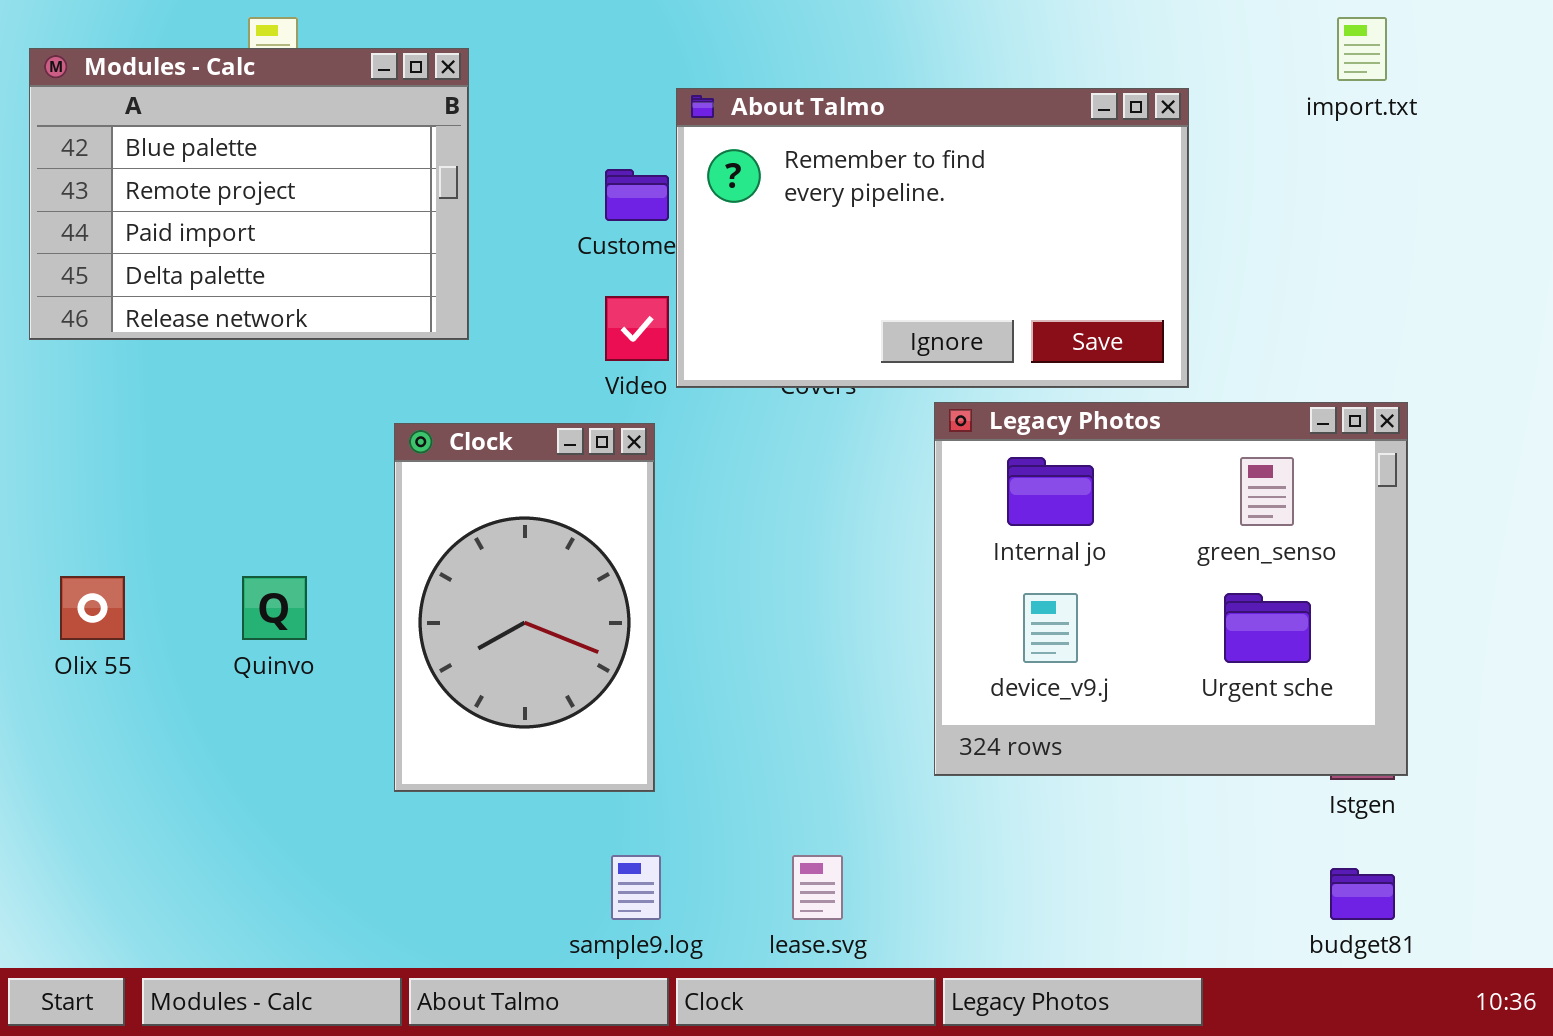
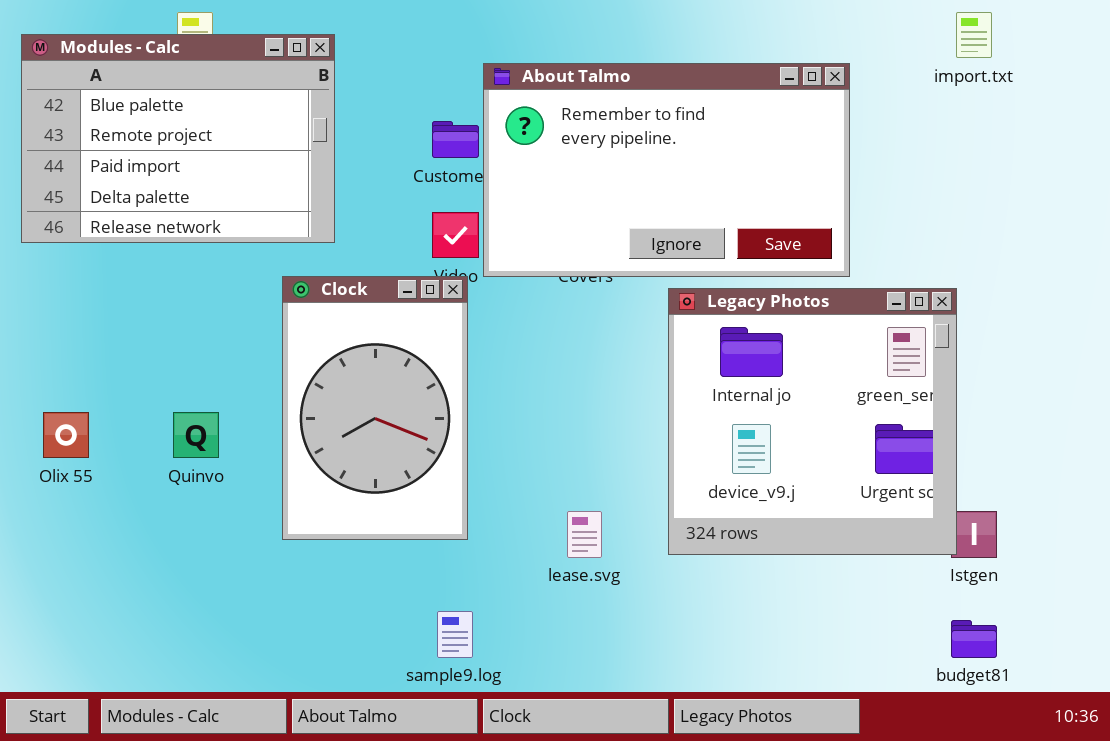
Legacy Photos: [934,402,1408,776] -> [668,288,957,555], resized
Clock: [394,423,655,792] -> [282,276,468,540], moved
lease.svg: [792,855,843,920] -> [567,511,602,558], moved

